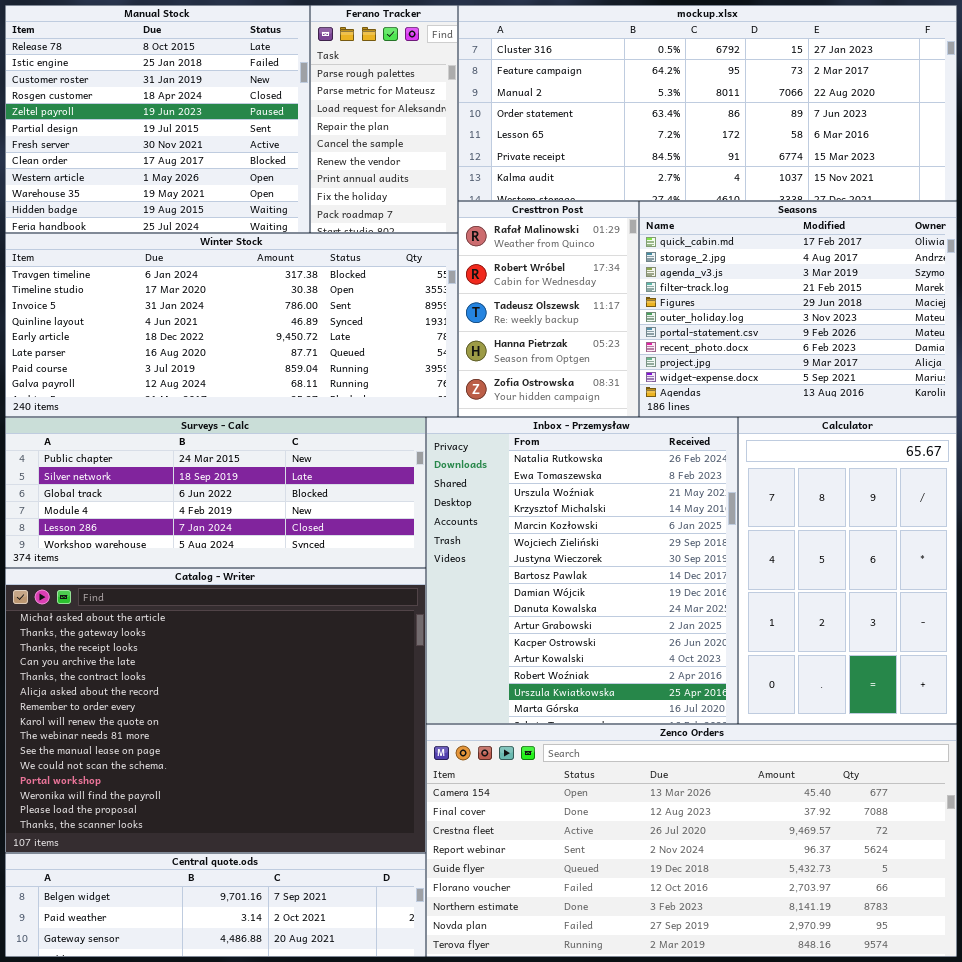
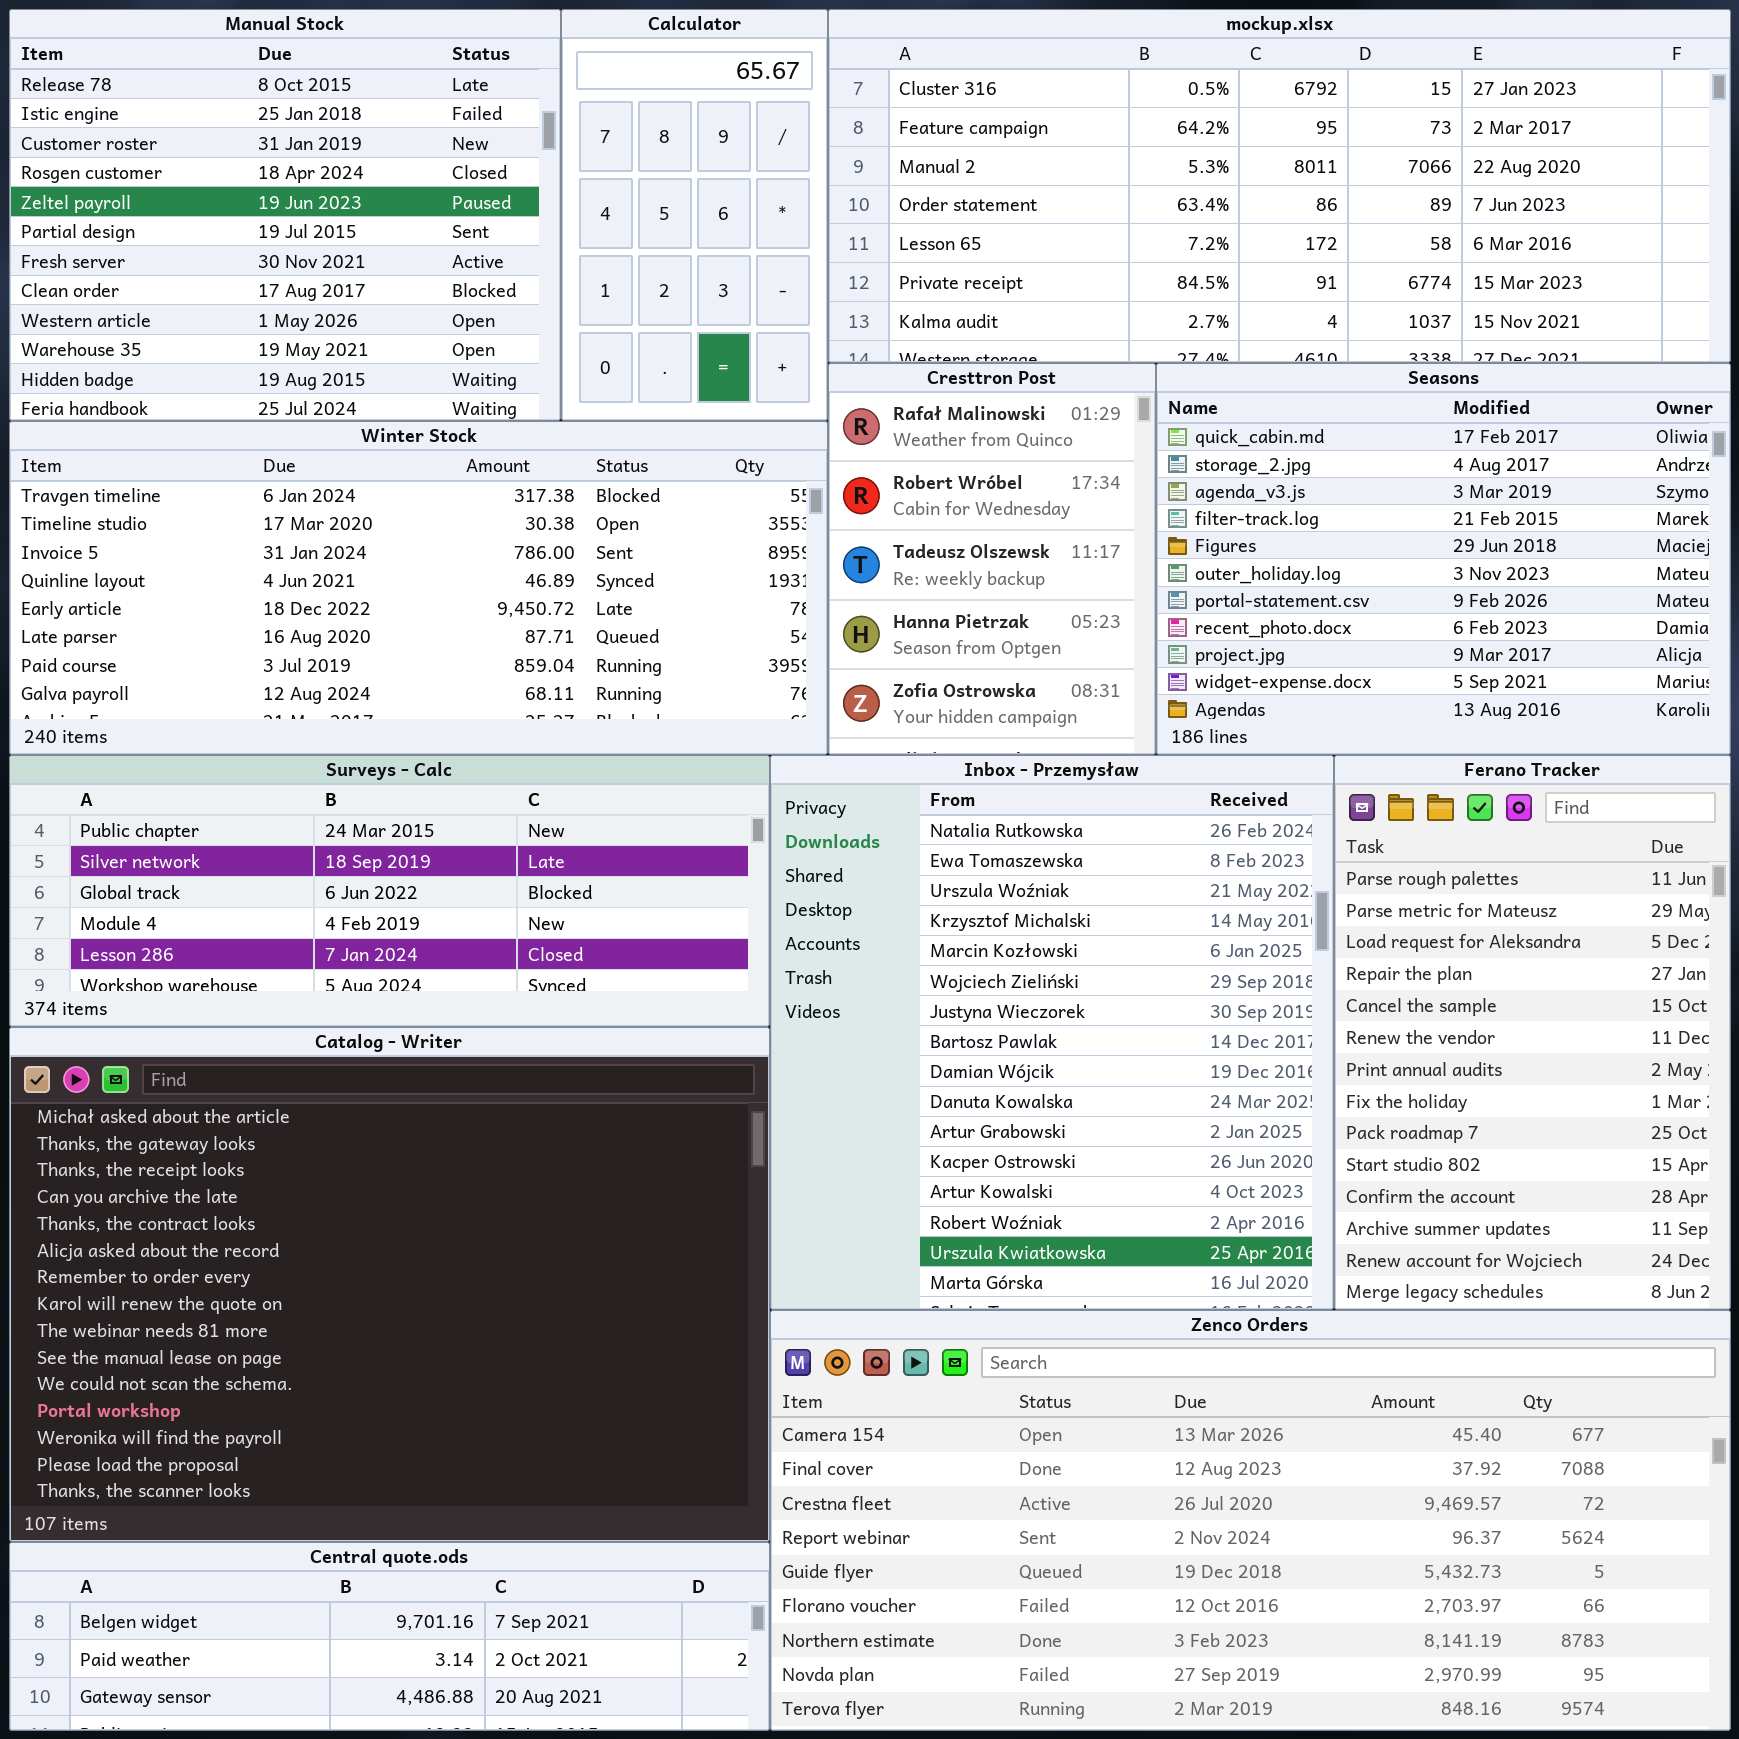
Ferano Tracker: [310,5,458,233] -> [1334,755,1731,1310], moved, resized
Calculator: [738,417,957,724] -> [561,9,828,421], moved, resized

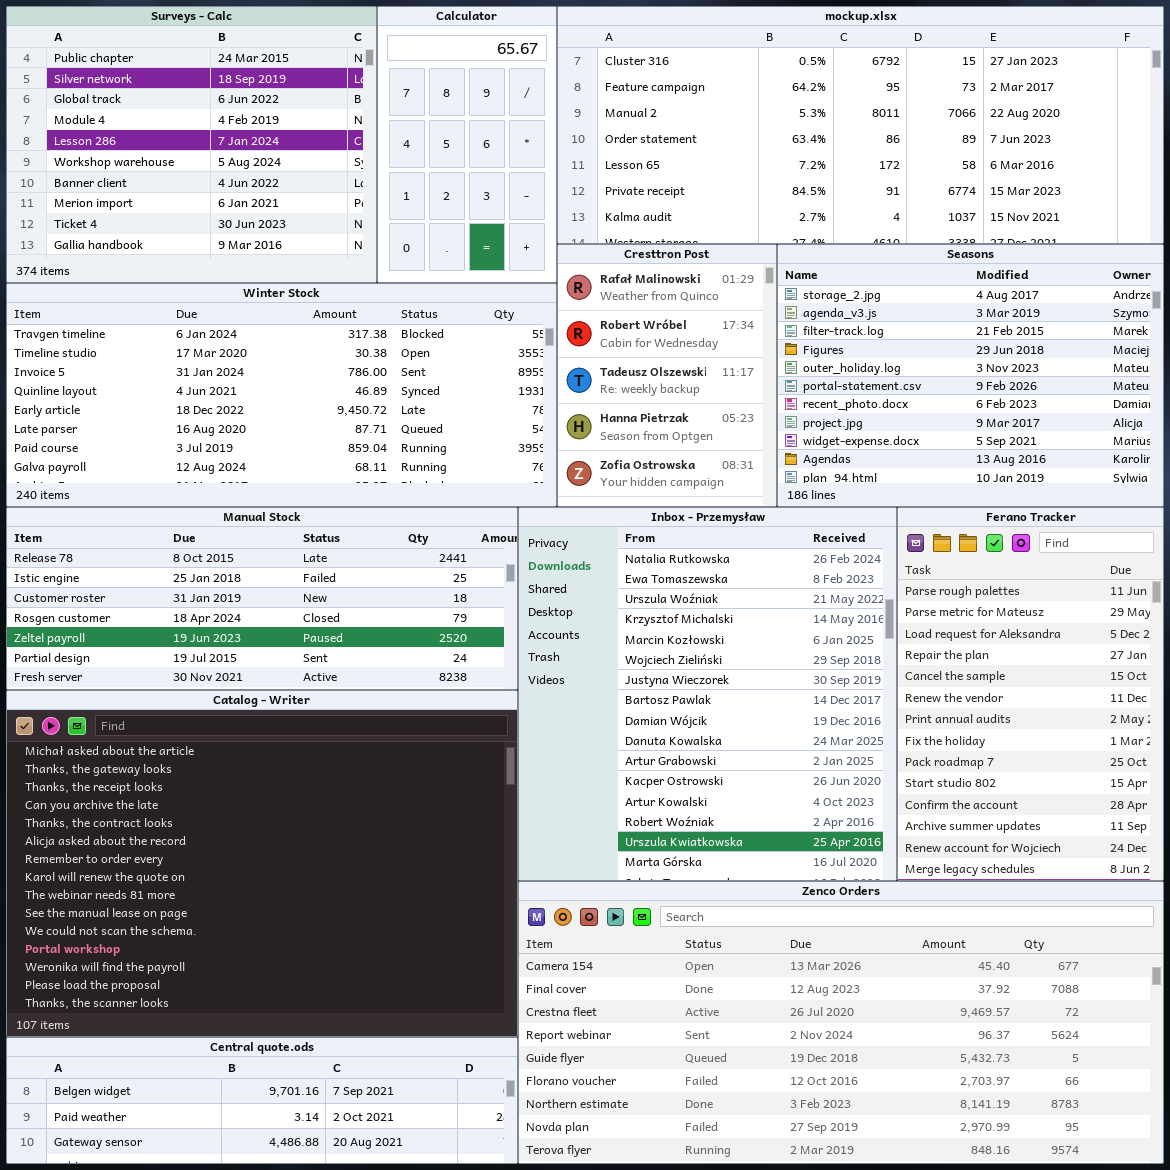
Manual Stock: [9,9,561,421] -> [6,507,518,690], moved, resized
Seasons: [1156,363,1731,755] -> [777,244,1164,507], scrolled down 1 row
Surveys - Calc: [9,755,770,1027] -> [6,6,377,283], moved, resized

